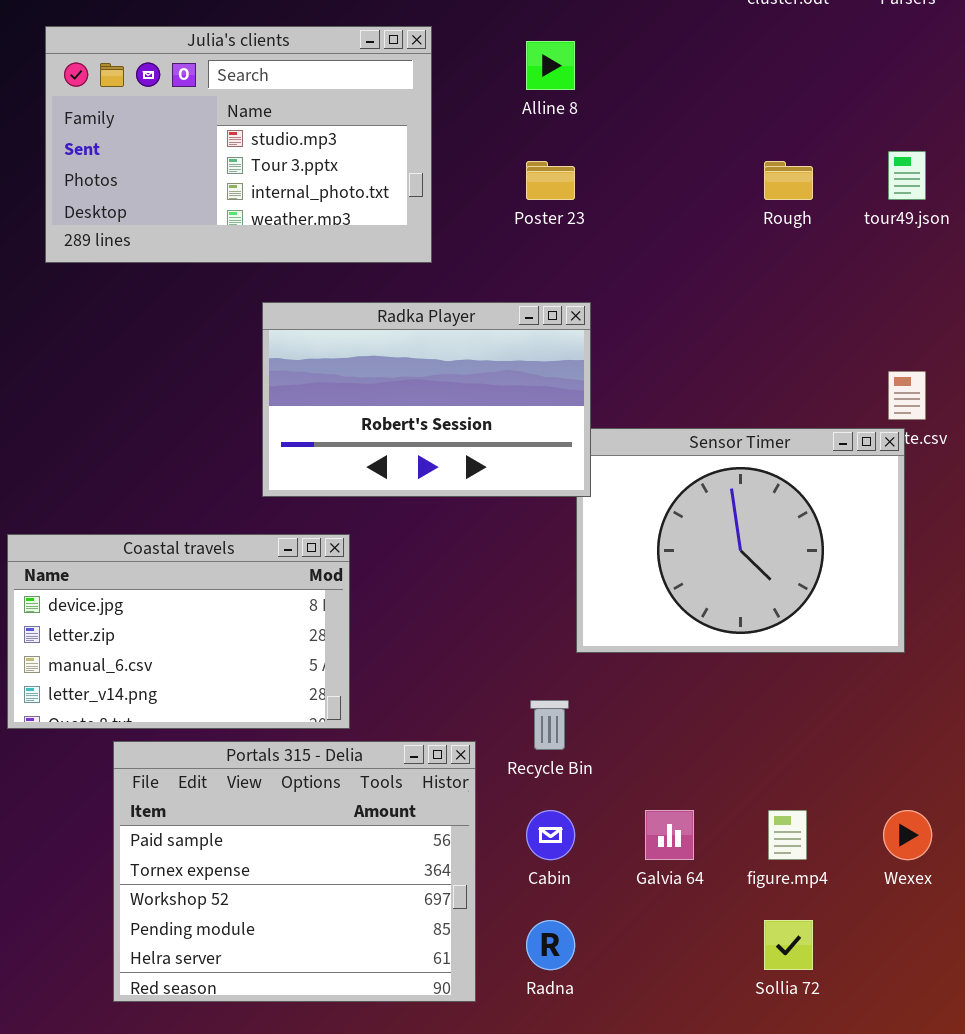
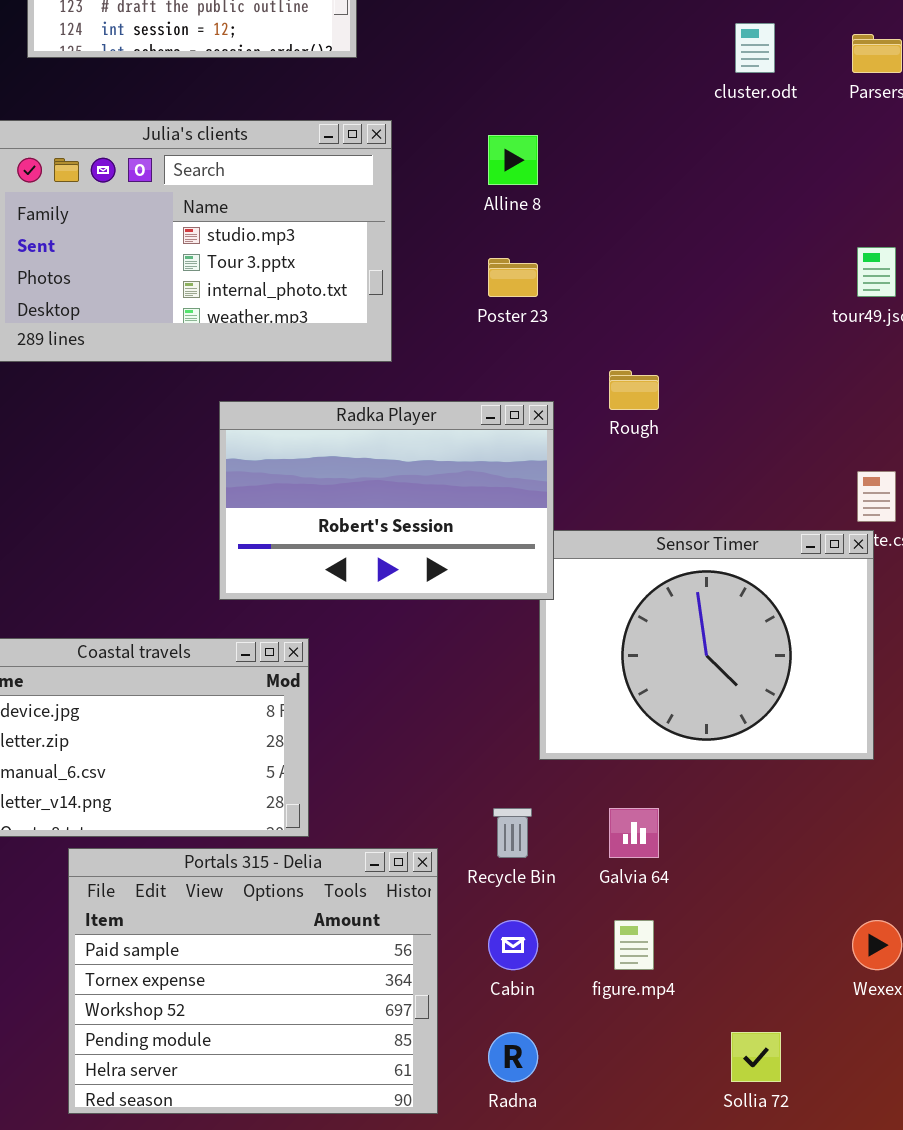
Rough: [764,161,813,200] -> [609,370,659,410], moved
Galvia 64: [645,810,694,860] -> [609,808,659,858], moved
figure.mp4: [768,810,807,860] -> [614,920,654,970], moved

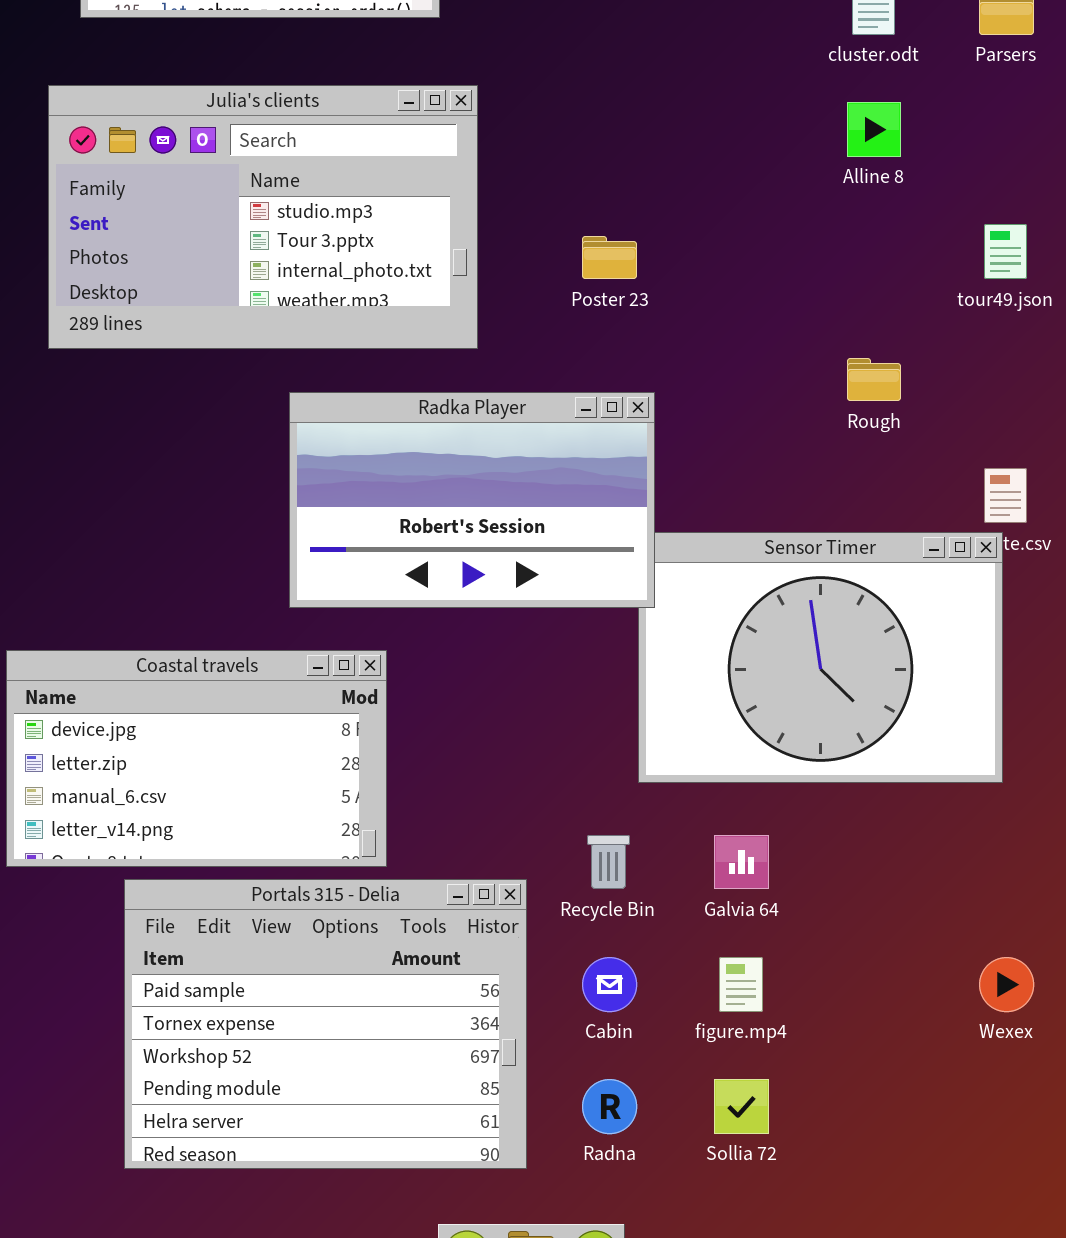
Alline 8: [488,135,538,185] -> [847,102,901,157], moved
Rough: [609,370,659,410] -> [847,358,901,401], moved
Sollia 72: [731,1032,781,1082] -> [714,1079,769,1134], moved

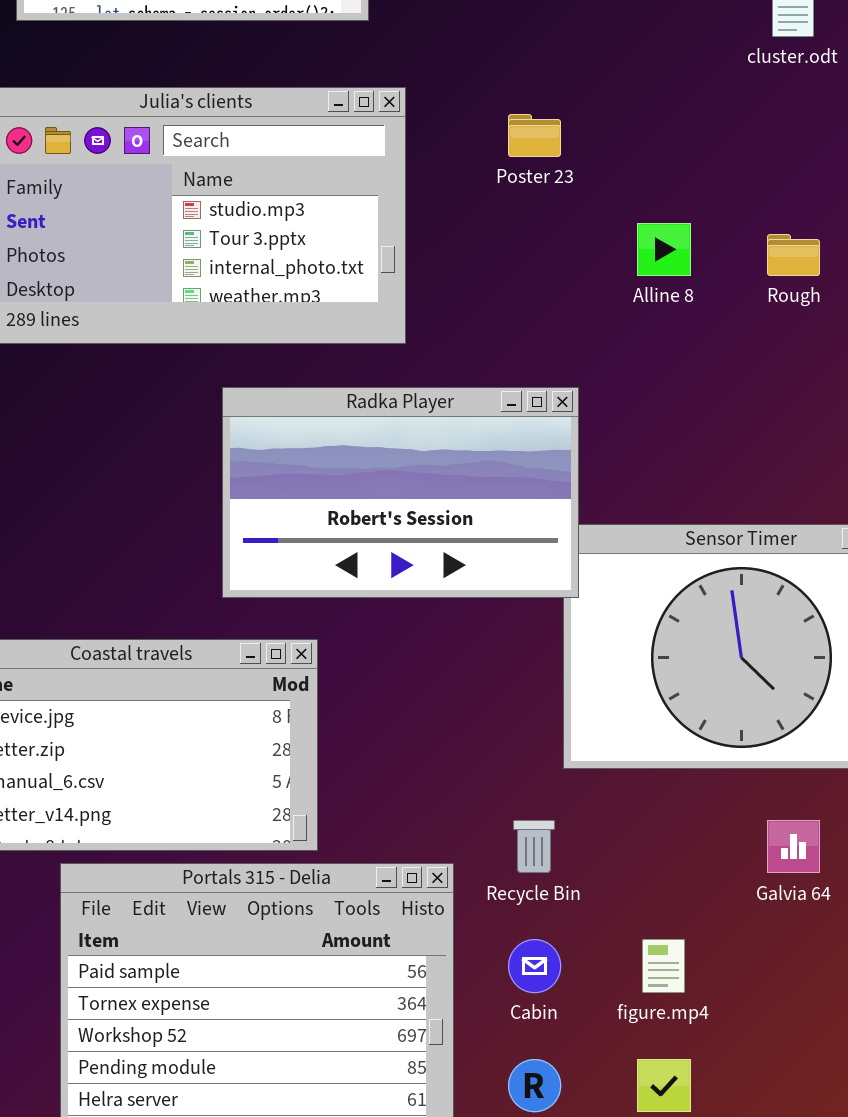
Alline 8: [847,102,901,157] -> [637,223,691,276], moved
Poster 23: [582,236,637,279] -> [508,114,561,157], moved
Rough: [847,358,901,401] -> [767,234,820,276], moved
Galvia 64: [714,835,769,889] -> [767,820,820,873], moved

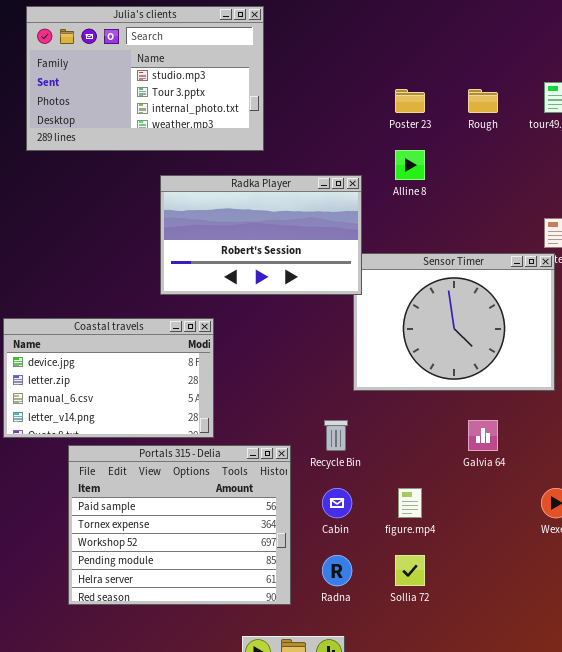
Poster 23: [508,114,561,157] -> [395,89,425,113], moved
Alline 8: [637,223,691,276] -> [395,150,425,180], moved

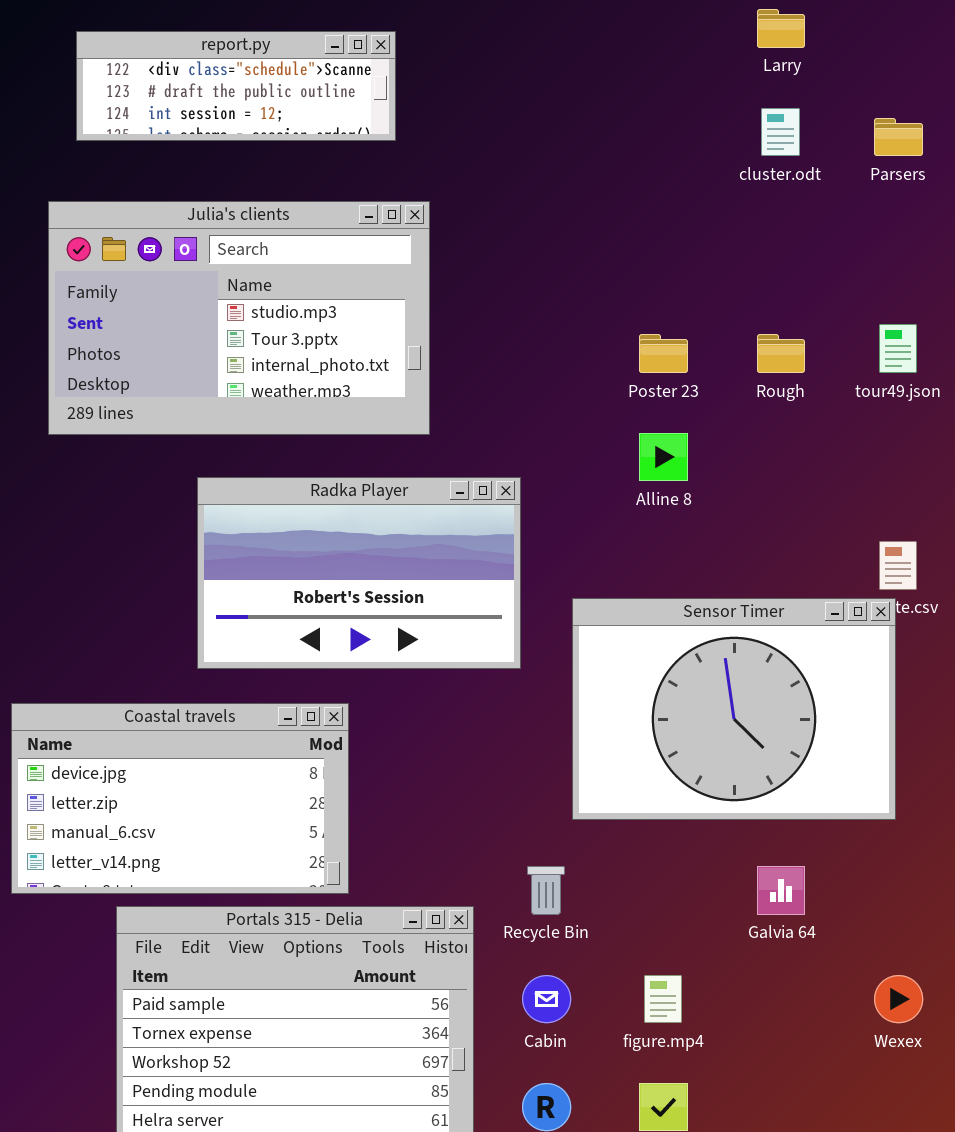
Radka Player: [160,175,362,295] -> [197,477,521,669], moved

